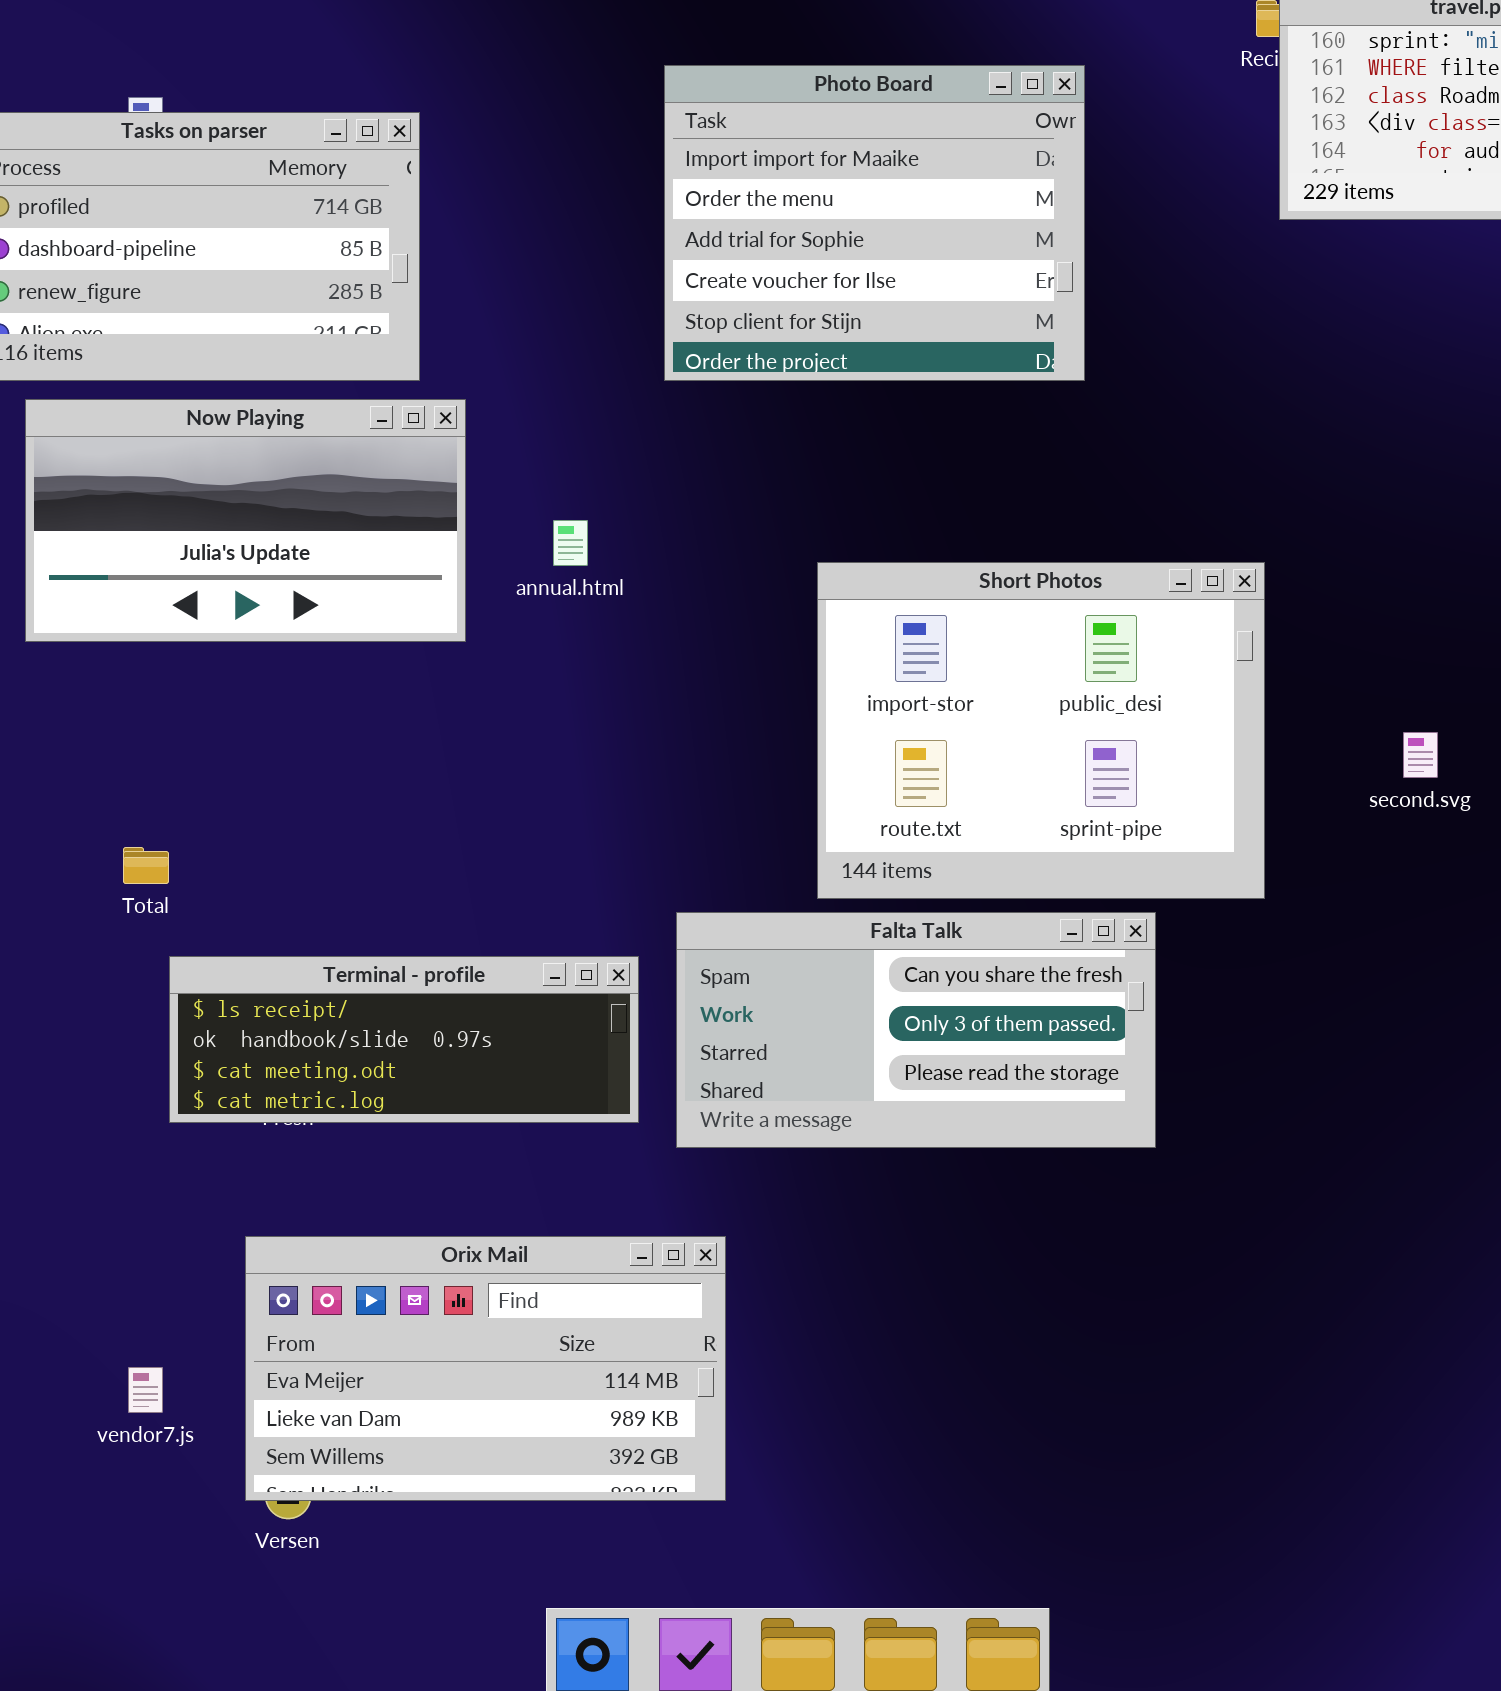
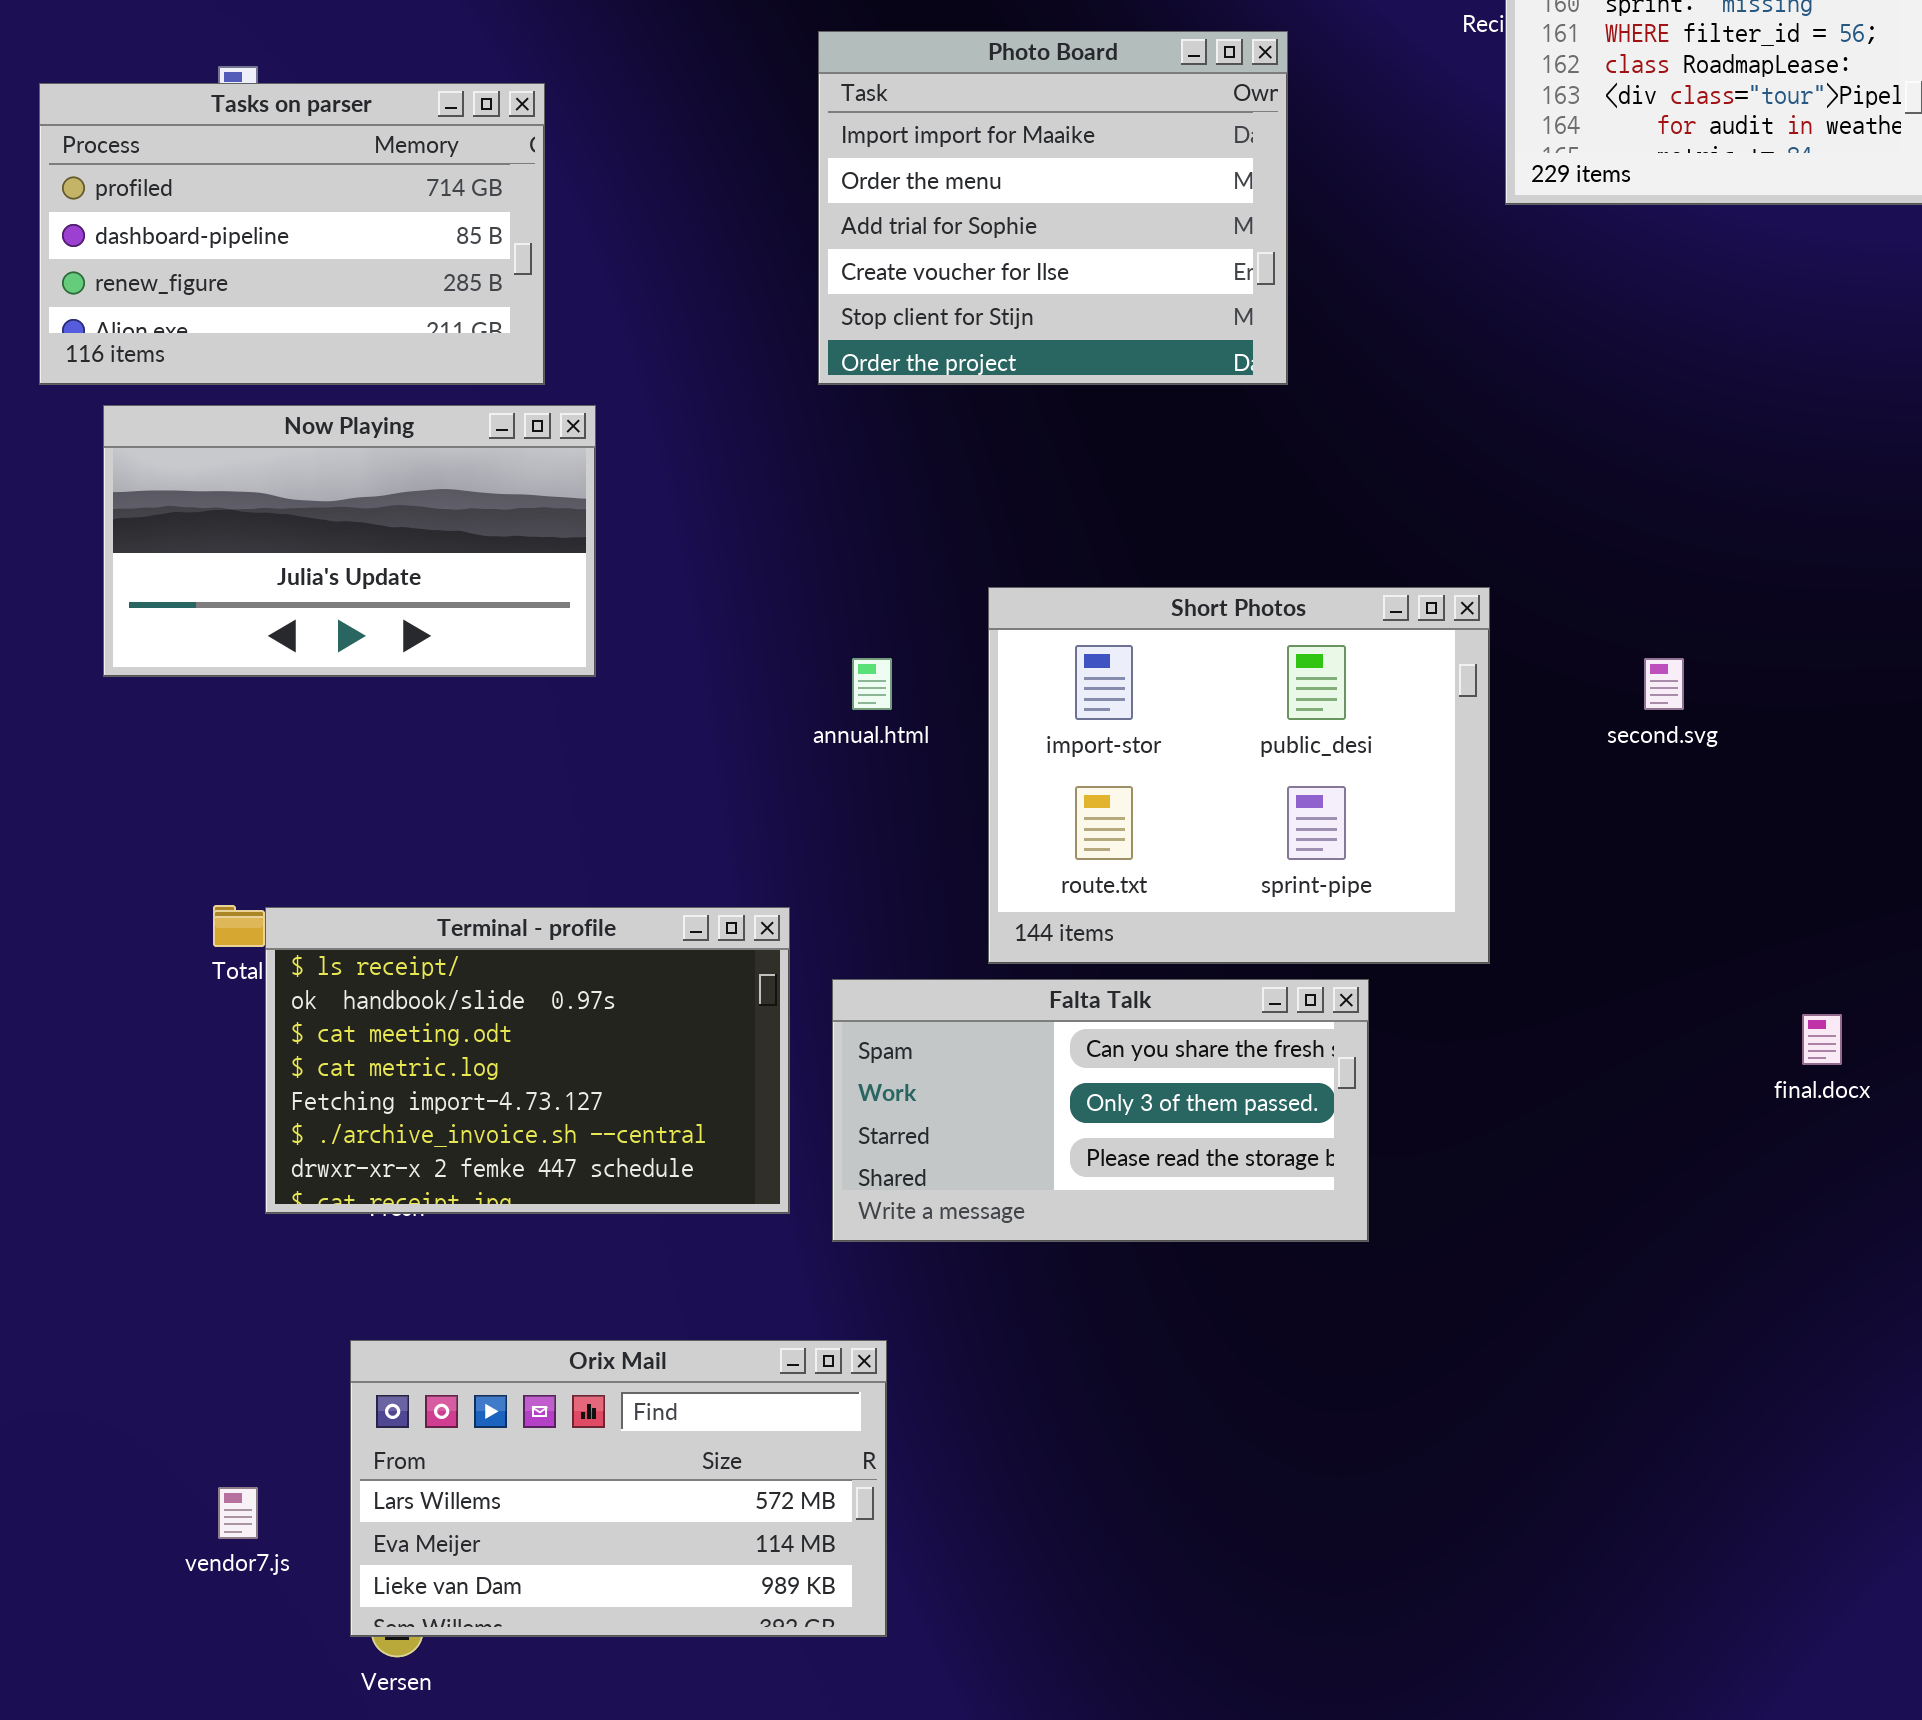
annual.html: [553,520,588,566] -> [852,658,892,710], moved
second.svg: [1403,732,1438,778] -> [1644,658,1684,710], moved
Terminal - profile: [169,956,639,1123] -> [265,907,790,1214], resized
Orix Mail: [245,1236,726,1501] -> [350,1340,887,1637], scrolled up 1 row

